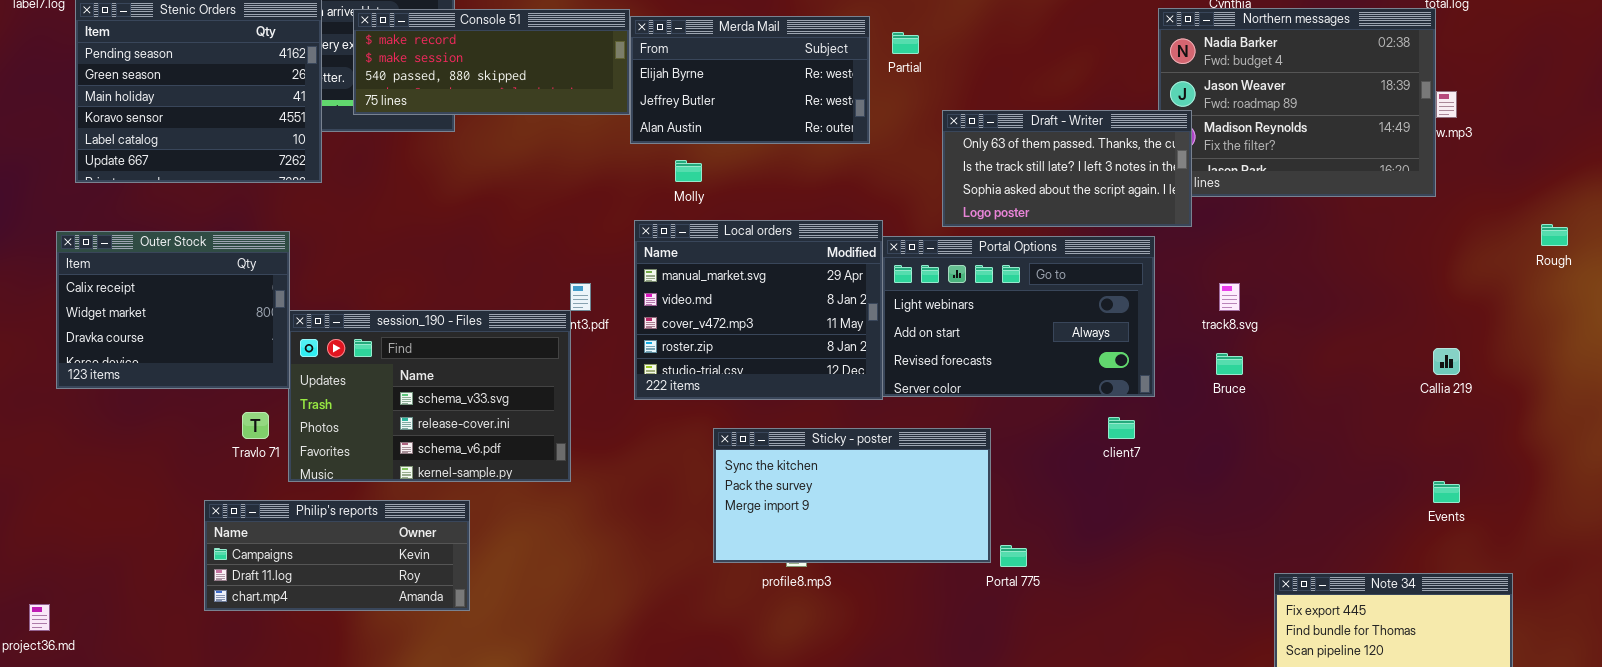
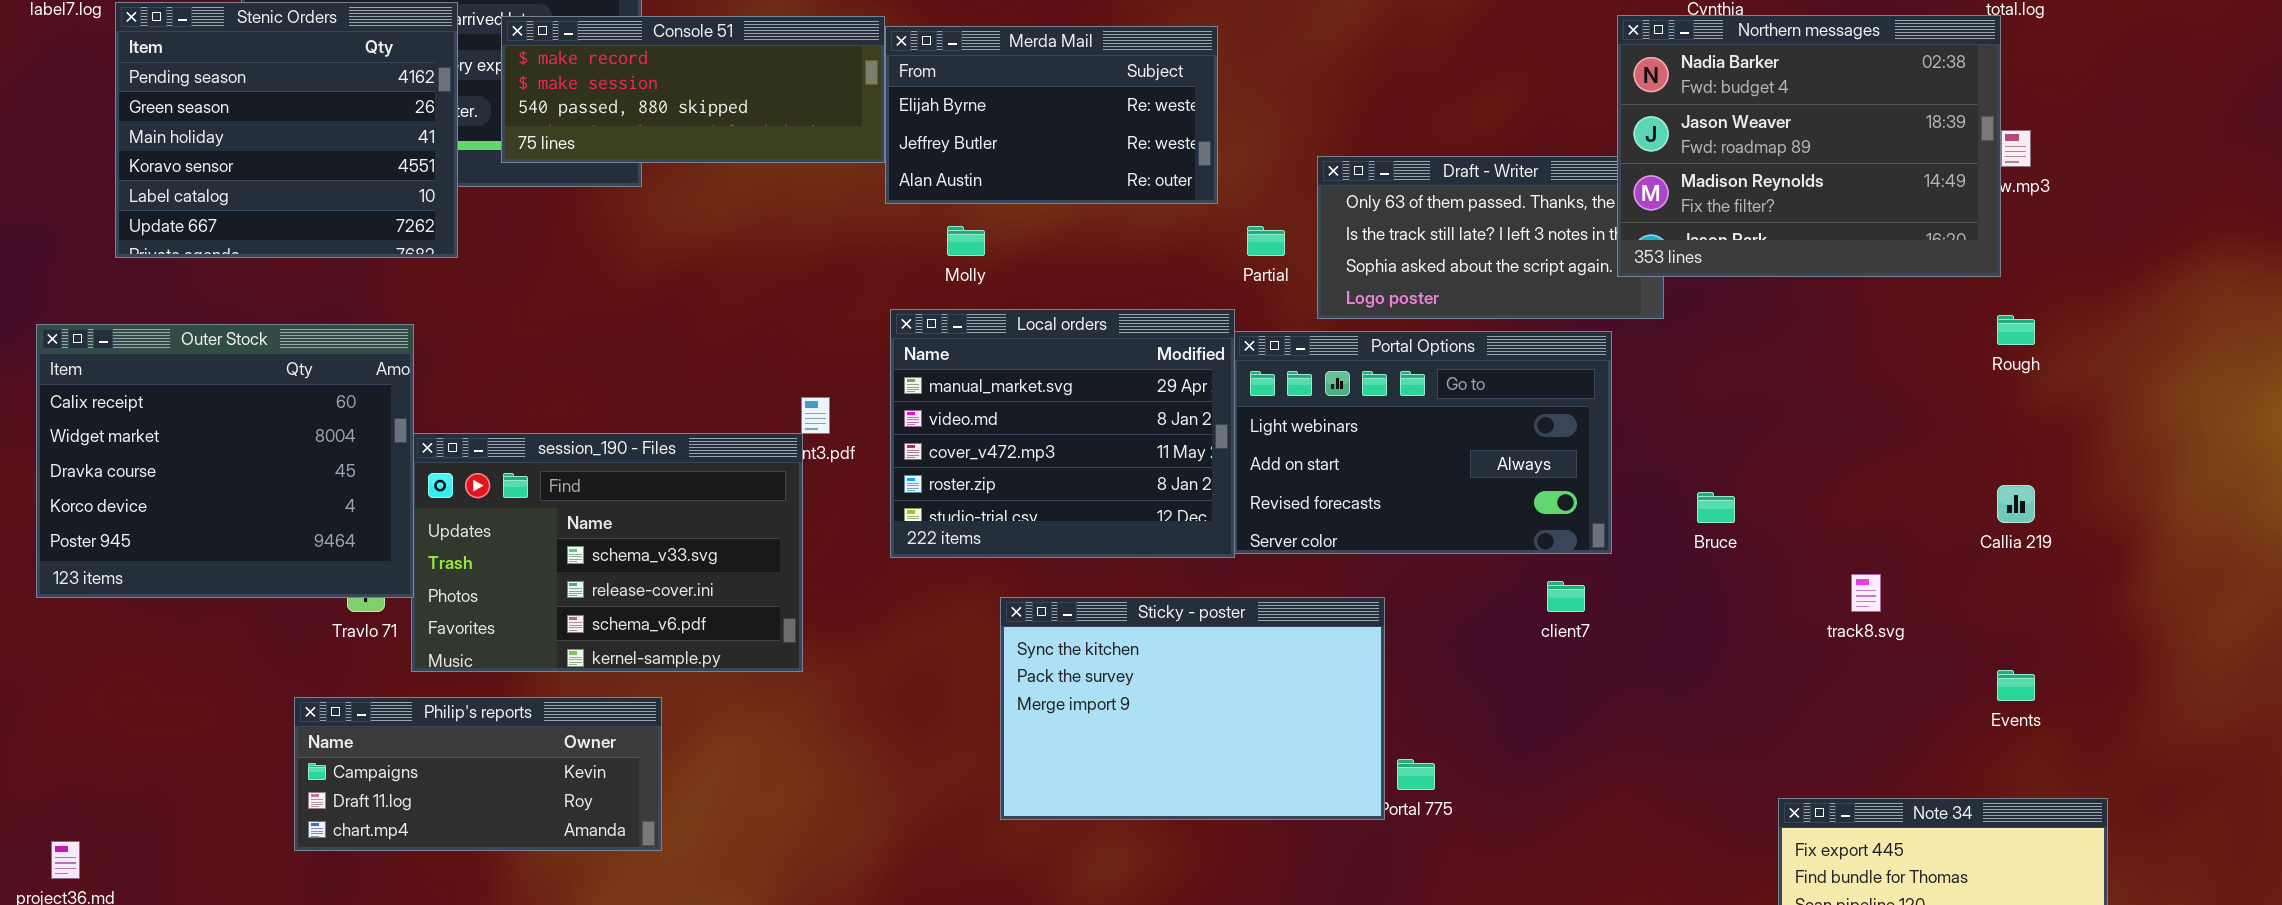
Northern messages: [1158,8,1436,197] -> [1617,15,2001,277], raised
Partial: [892,32,919,54] -> [1247,226,1285,256], moved
Rough: [1541,224,1568,246] -> [1997,315,2035,345], moved
Outer Stock: [56,231,290,389] -> [36,324,414,598], resized
track8.svg: [1219,283,1240,311] -> [1851,574,1881,612], moved
Sticky - poster: [713,428,991,563] -> [1000,597,1385,820], resized

